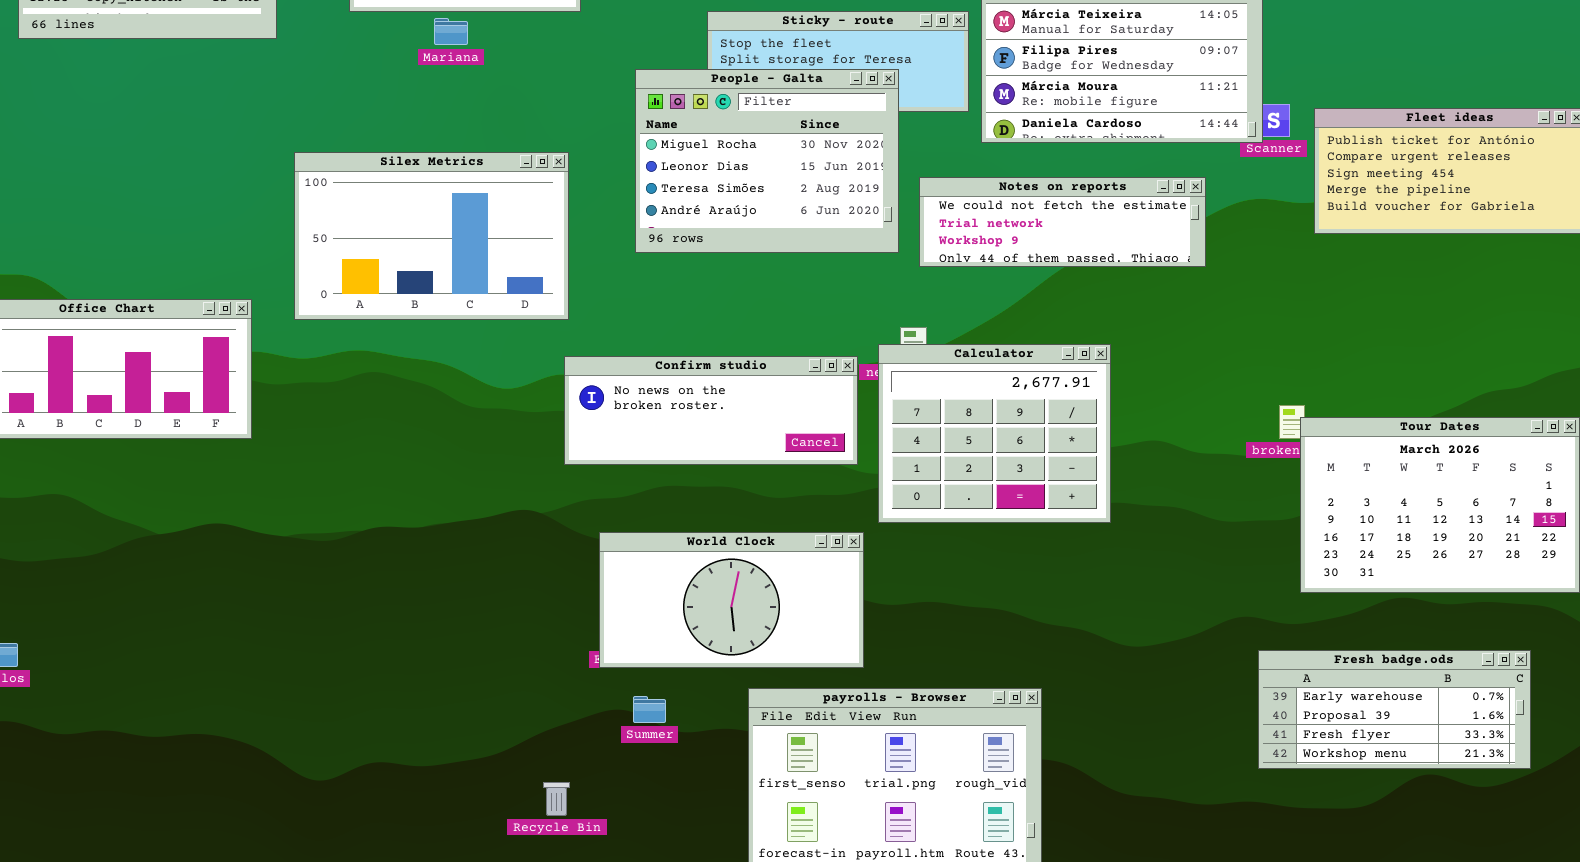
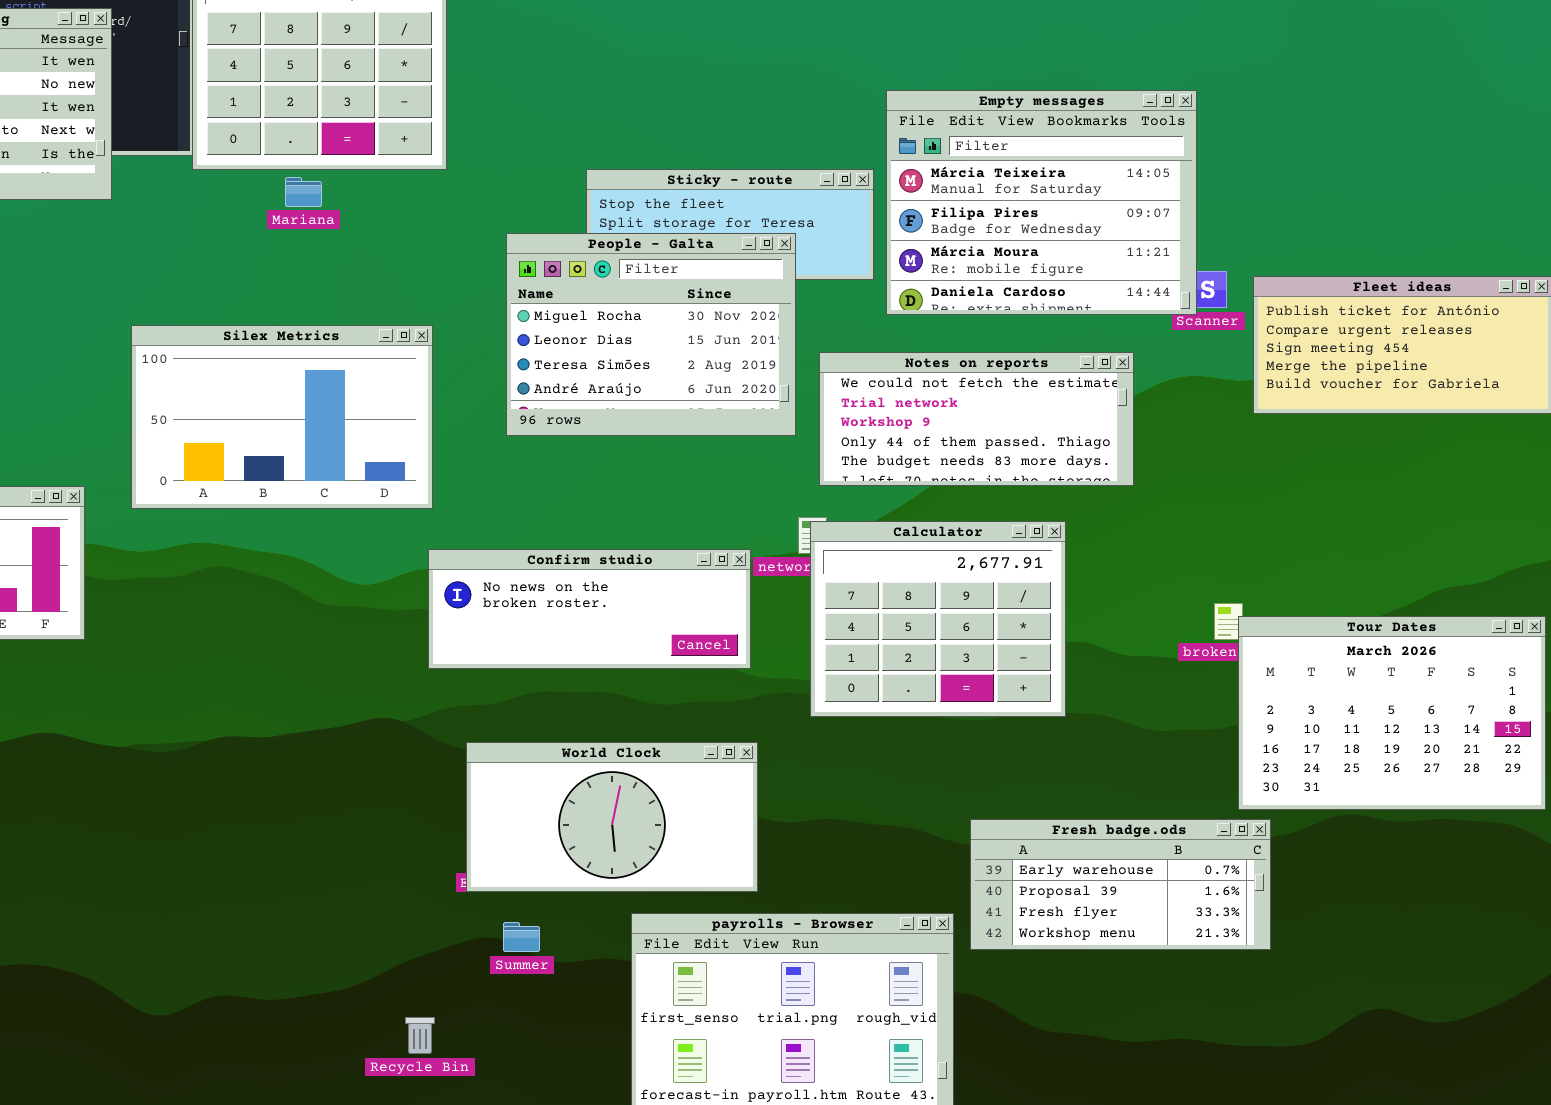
Notes on reports: [919,177,1206,267] -> [819,352,1134,486], resized
Calculator: [878,344,1111,523] -> [810,521,1066,717], moved
Fresh badge.ods: [1258,650,1531,769] -> [970,819,1271,950], moved

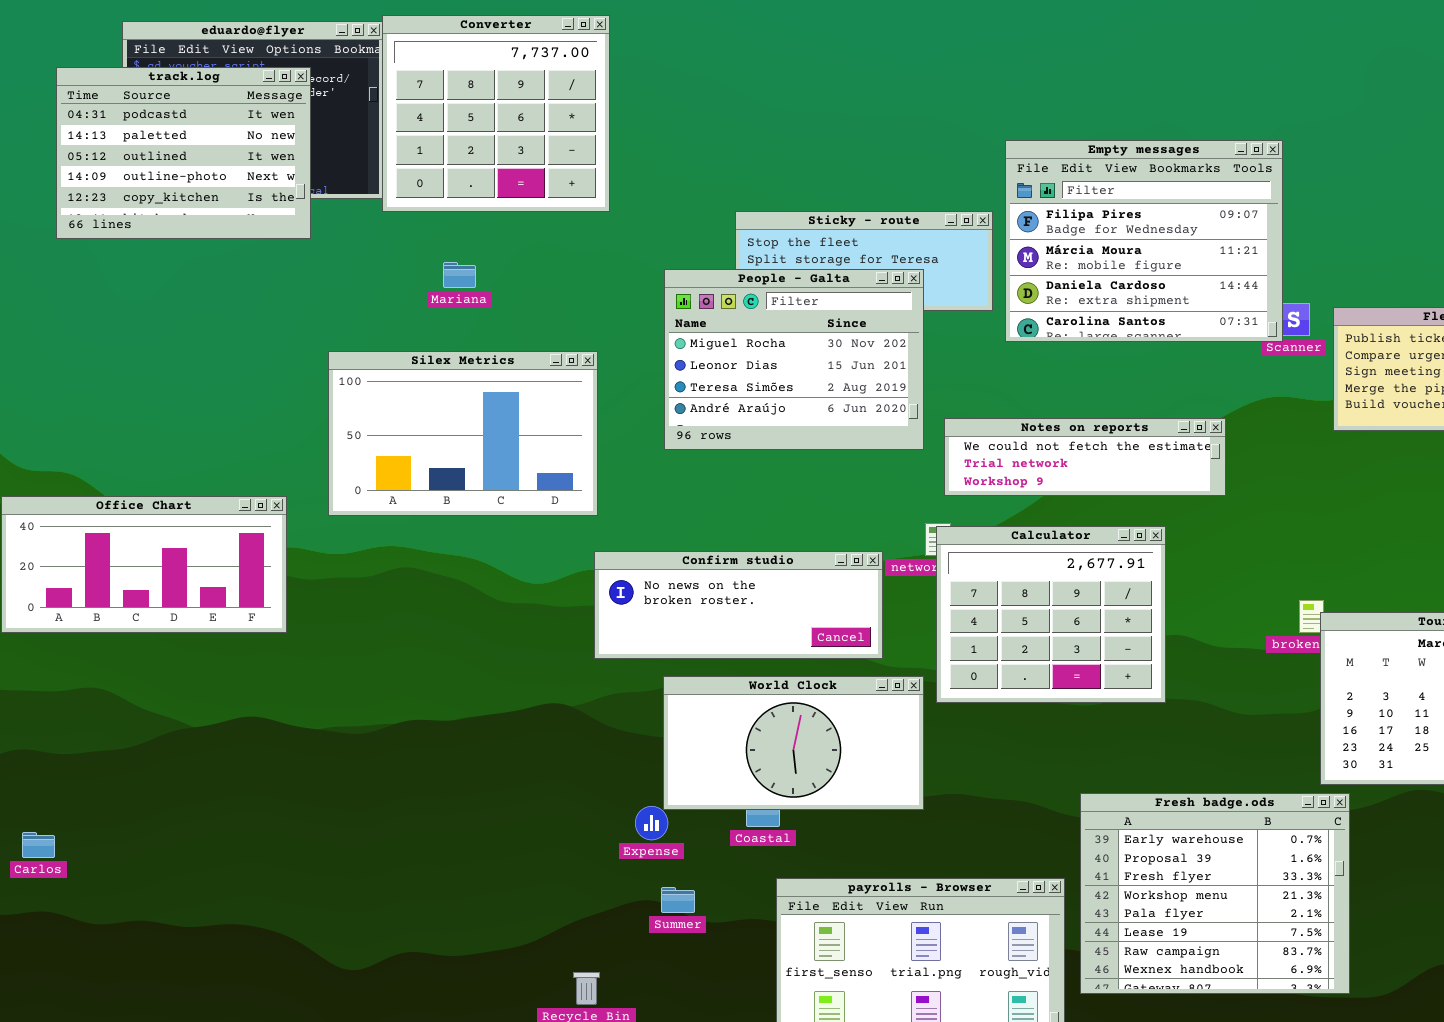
Empty messages: [886,90,1197,315] -> [1005,140,1283,342], scrolled down 1 row
Mariana: [285,177,322,207] -> [443,262,476,288], moved
Notes on reports: [819,352,1134,486] -> [944,418,1226,496], resized
World Clock: [466,742,758,892] -> [663,676,924,810], moved
Fresh badge.ods: [970,819,1271,950] -> [1080,793,1350,994], resized

